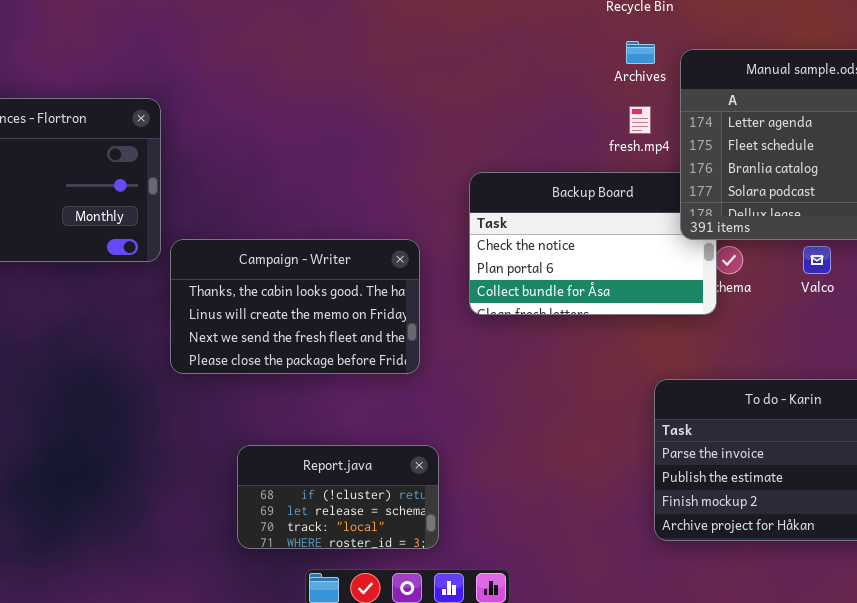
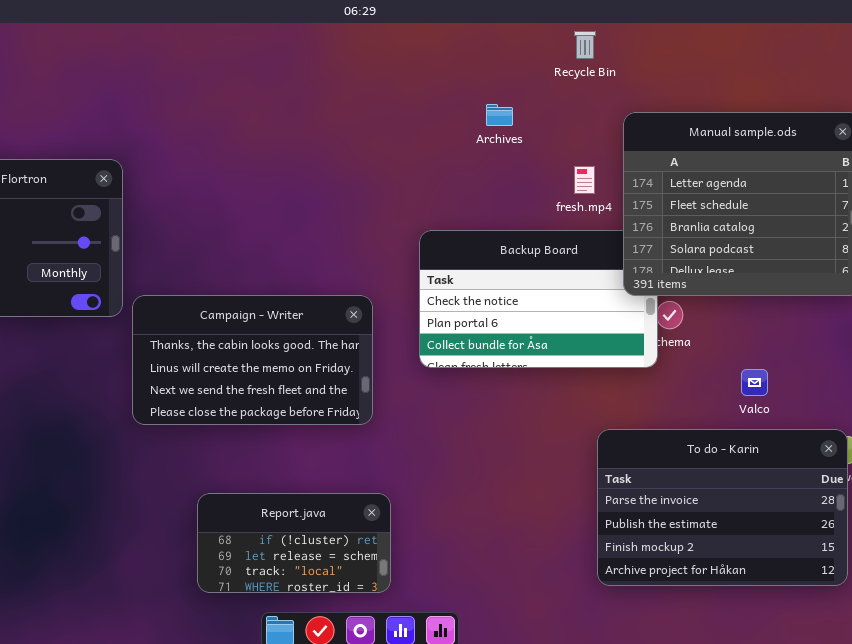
Archives: [626,41,655,64] -> [486,104,513,126], moved
Valco: [803,246,831,274] -> [741,369,768,396], moved

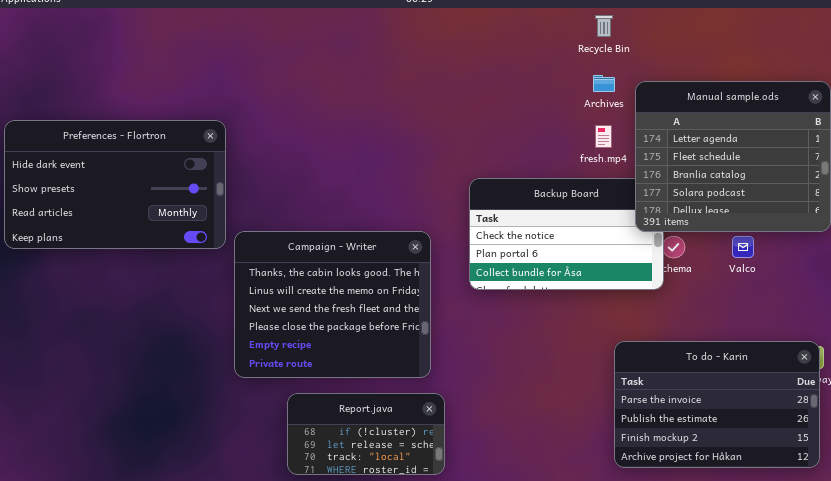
Archives: [486,104,513,126] -> [593,75,615,92], moved
Campaign - Writer: [132,295,373,425] -> [234,231,431,378], resized
Valco: [741,369,768,396] -> [732,236,754,258], moved

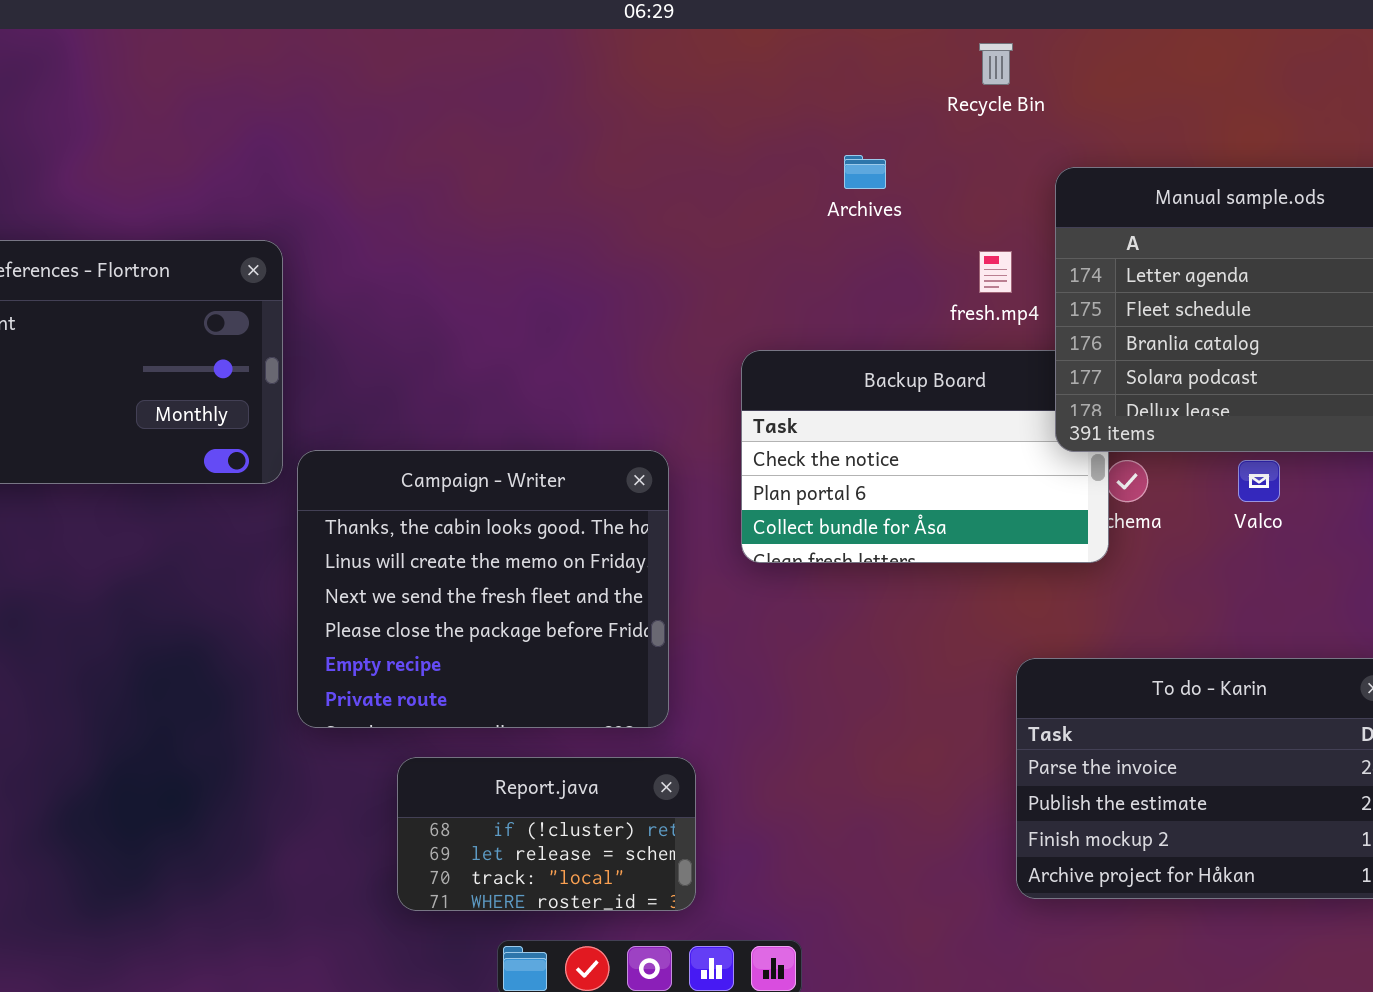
Archives: [593,75,615,92] -> [844,155,886,189], moved

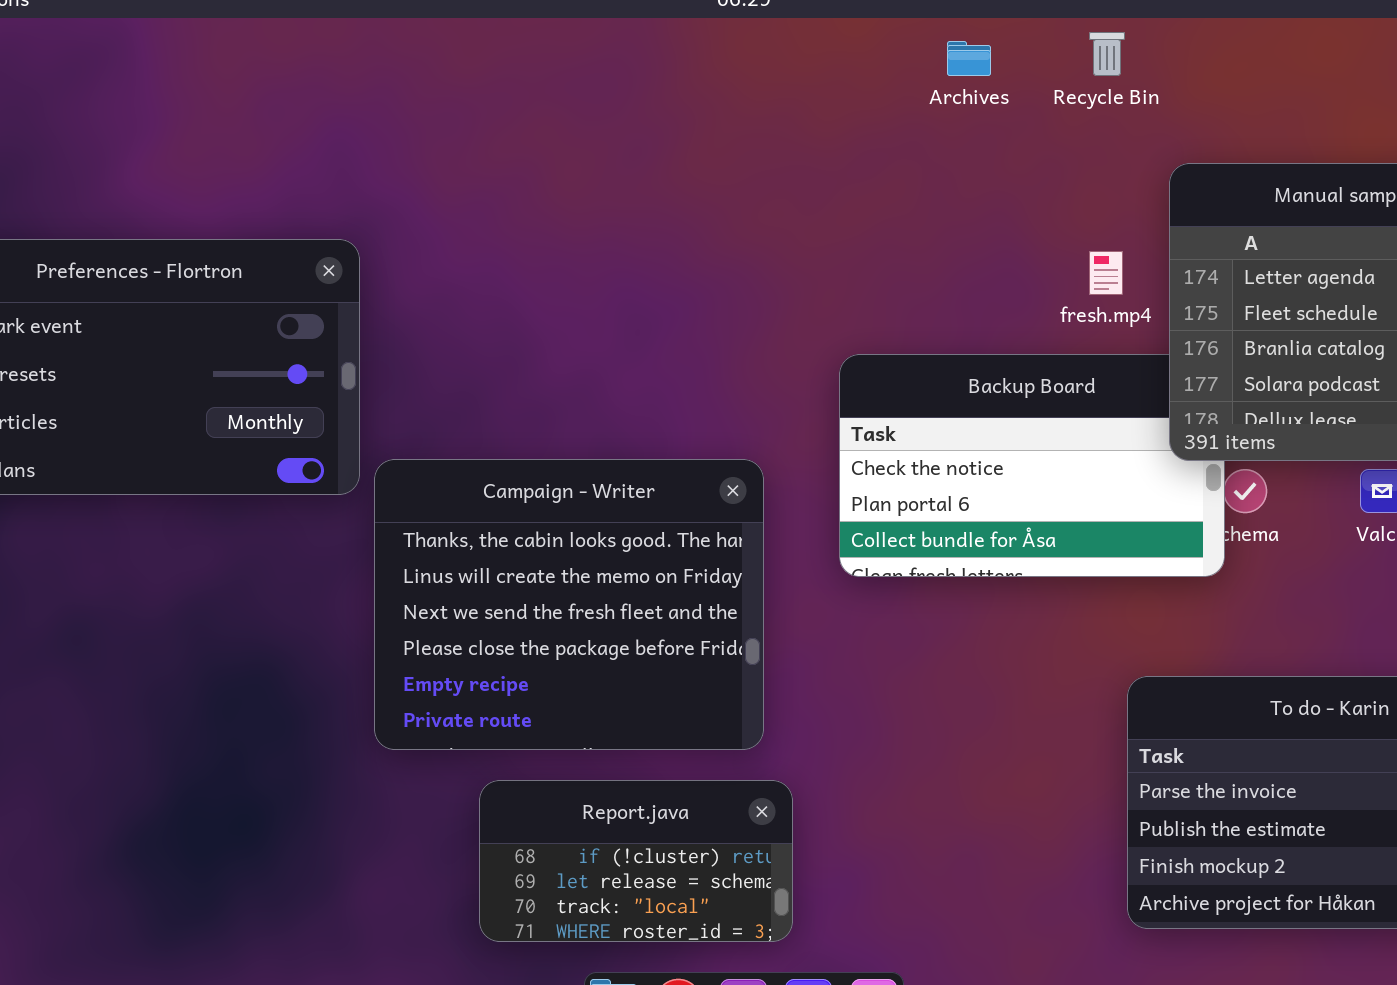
Archives: [844,155,886,189] -> [947,41,991,76], moved

